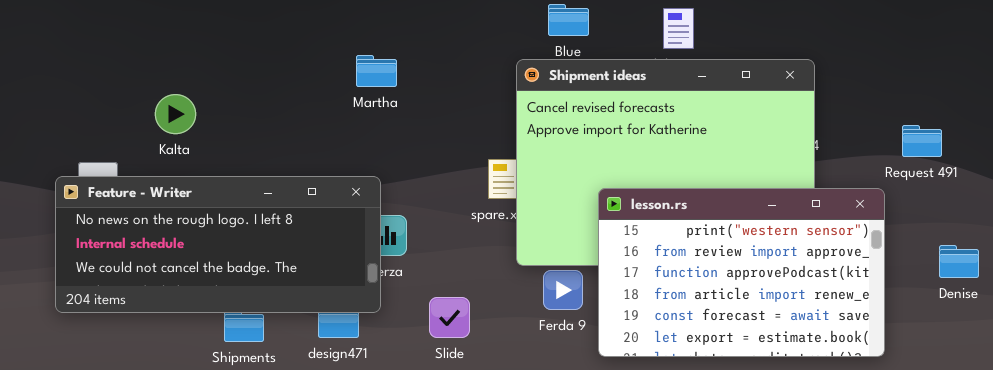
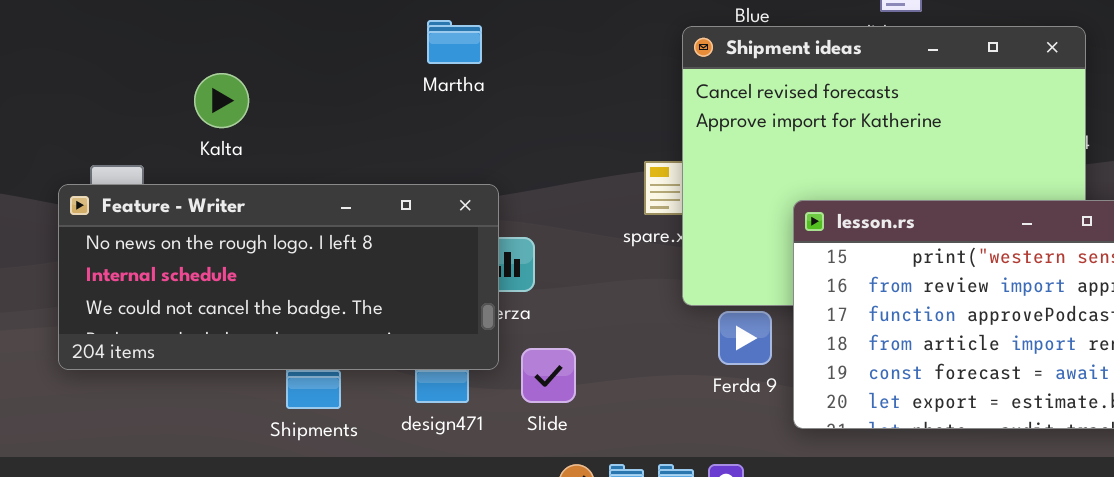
Martha: [356,55,397,87] -> [427,20,482,64], moved
Slide: [429,297,470,338] -> [521,348,576,403], moved

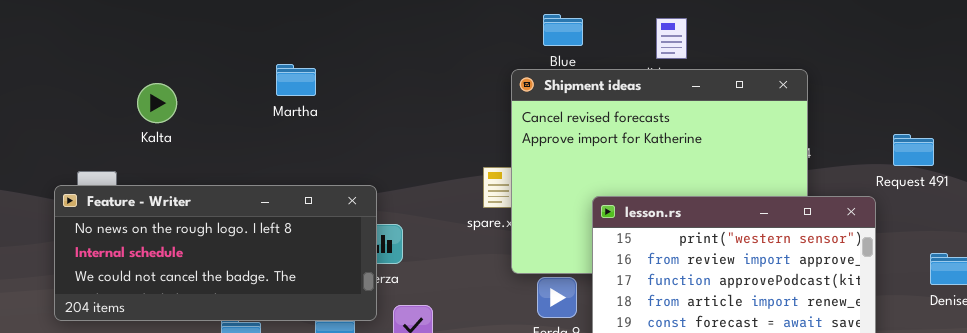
Martha: [427,20,482,64] -> [276,64,316,96], moved
Kalta: [194,73,249,128] -> [137,83,177,123], moved

